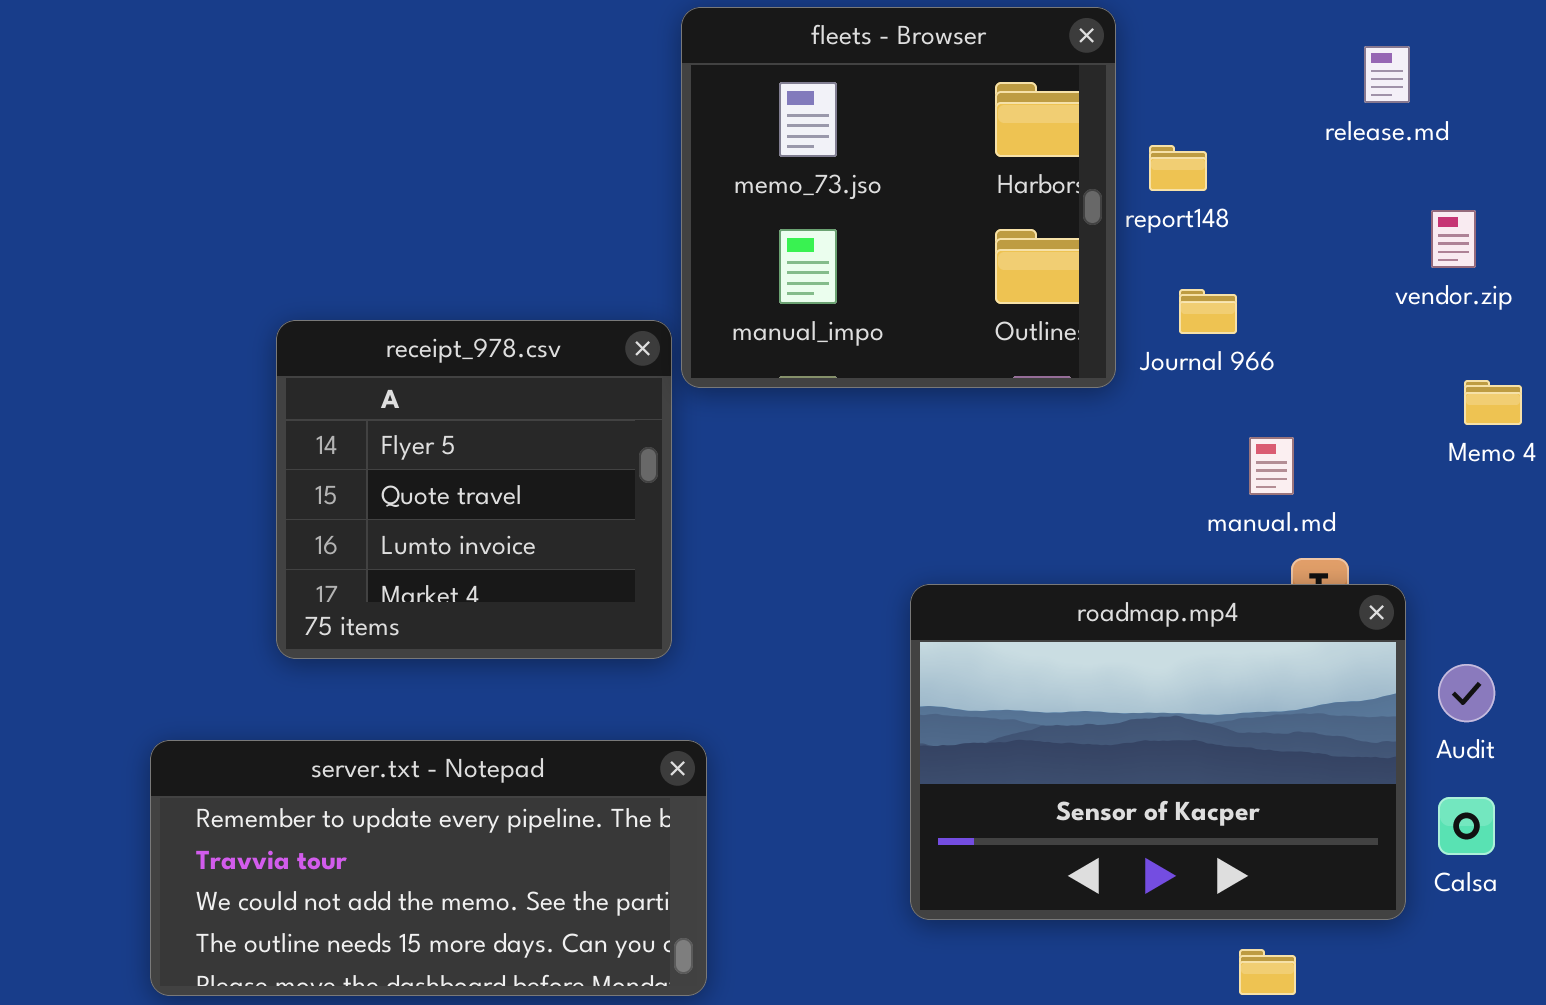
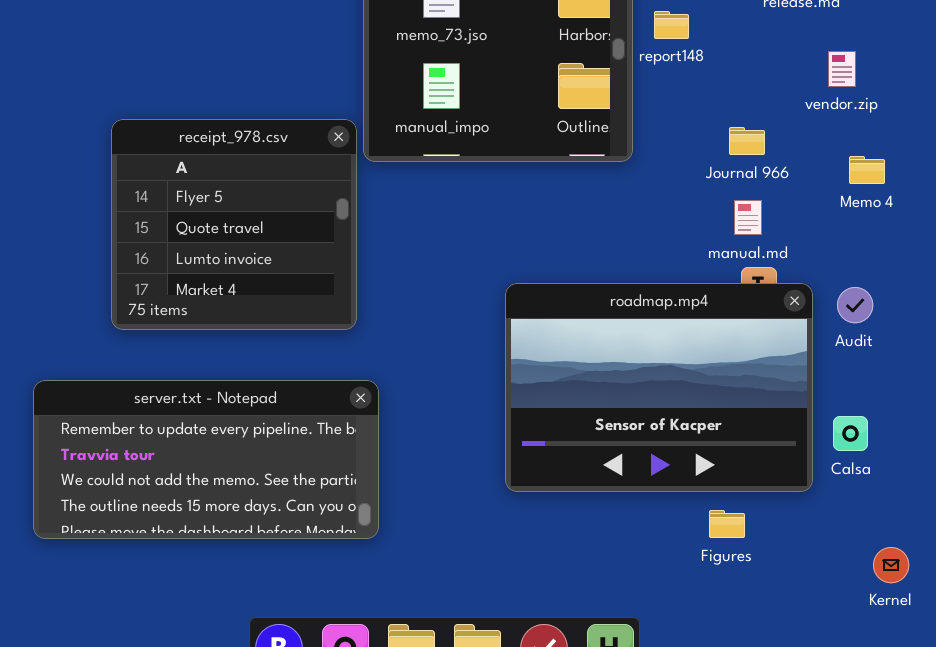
Journal 966: [1179,289,1237,334] -> [729,127,765,155], moved
manual.md: [1249,437,1294,495] -> [734,200,762,235], moved
Audit: [1438,664,1495,722] -> [837,287,873,323], moved

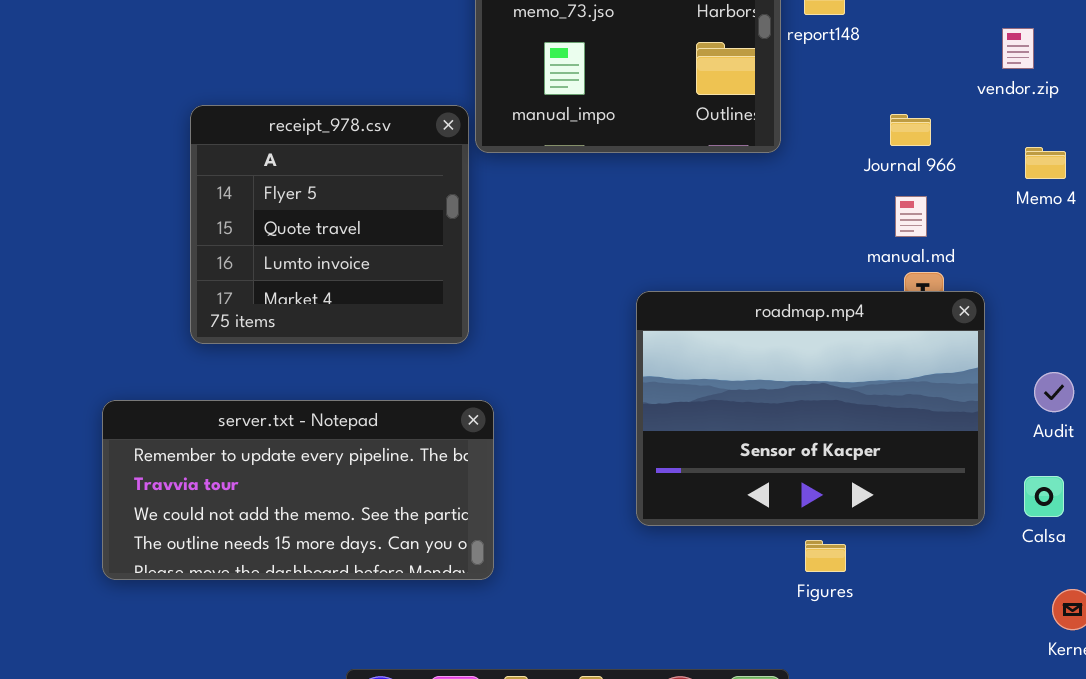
Audit: [837,287,873,323] -> [1034,372,1074,412], moved
Calsa: [833,416,868,451] -> [1024,476,1064,517], moved
Figures: [709,510,745,538] -> [805,540,846,572], moved

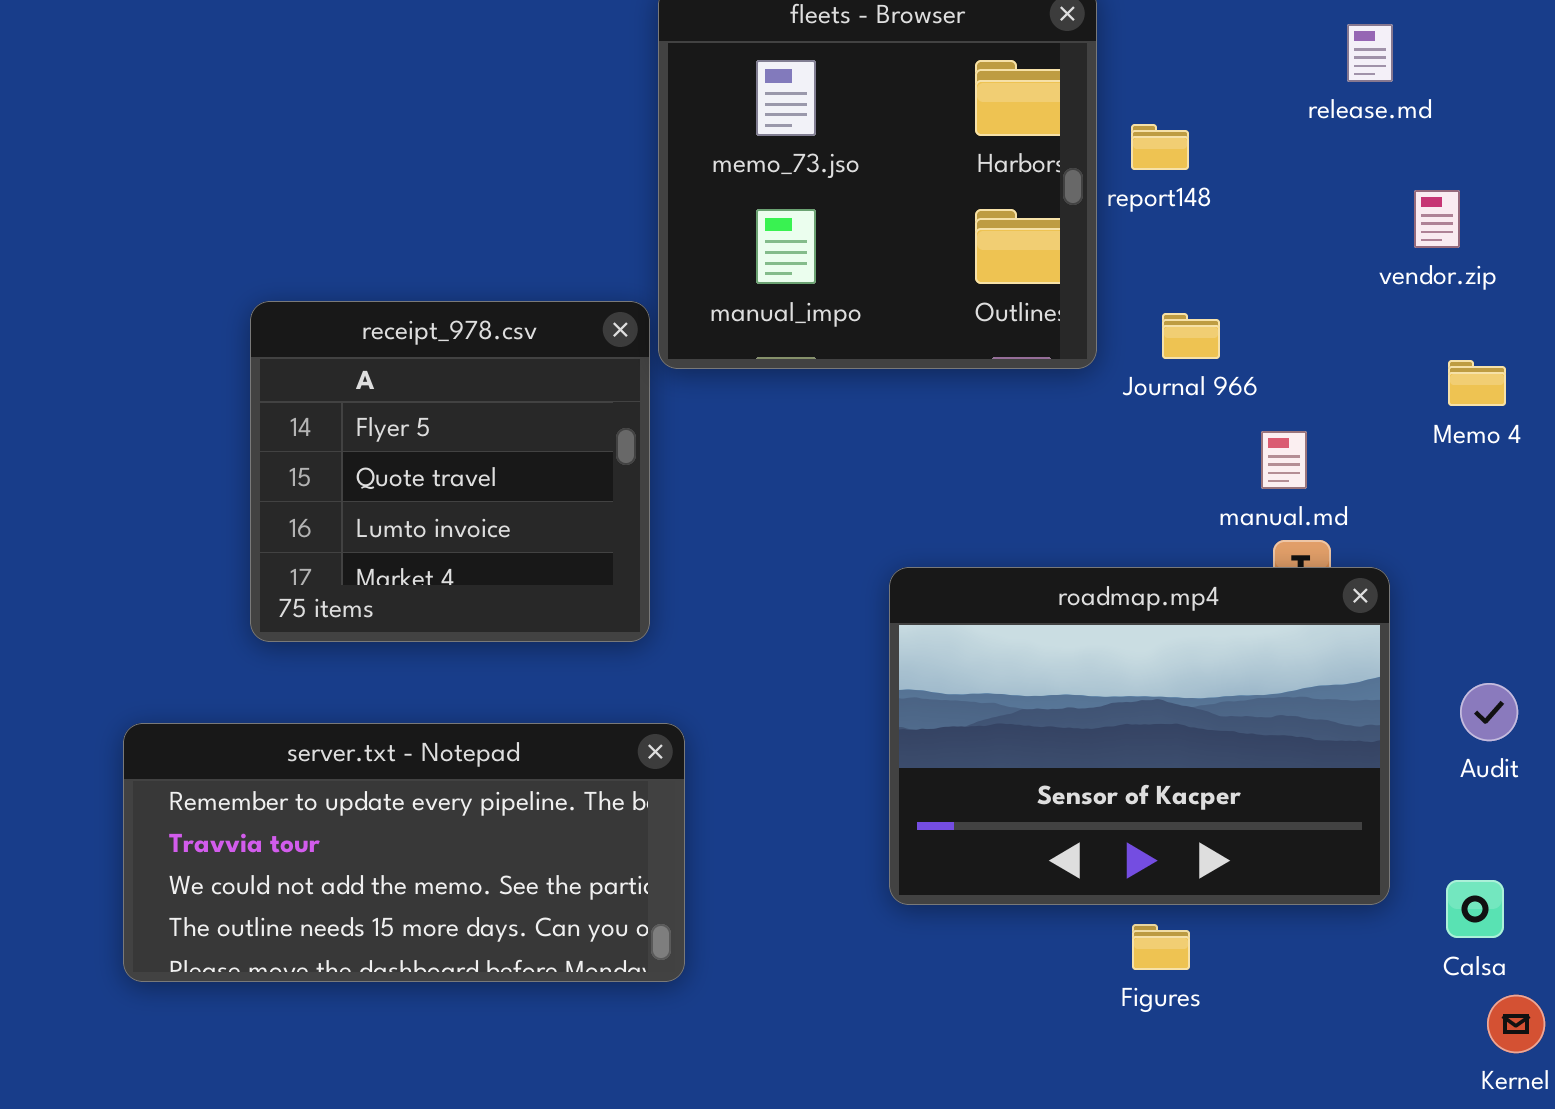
Journal 966: [890,114,931,146] -> [1162,313,1220,359], moved
Calsa: [1024,476,1064,517] -> [1446,880,1504,938], moved

